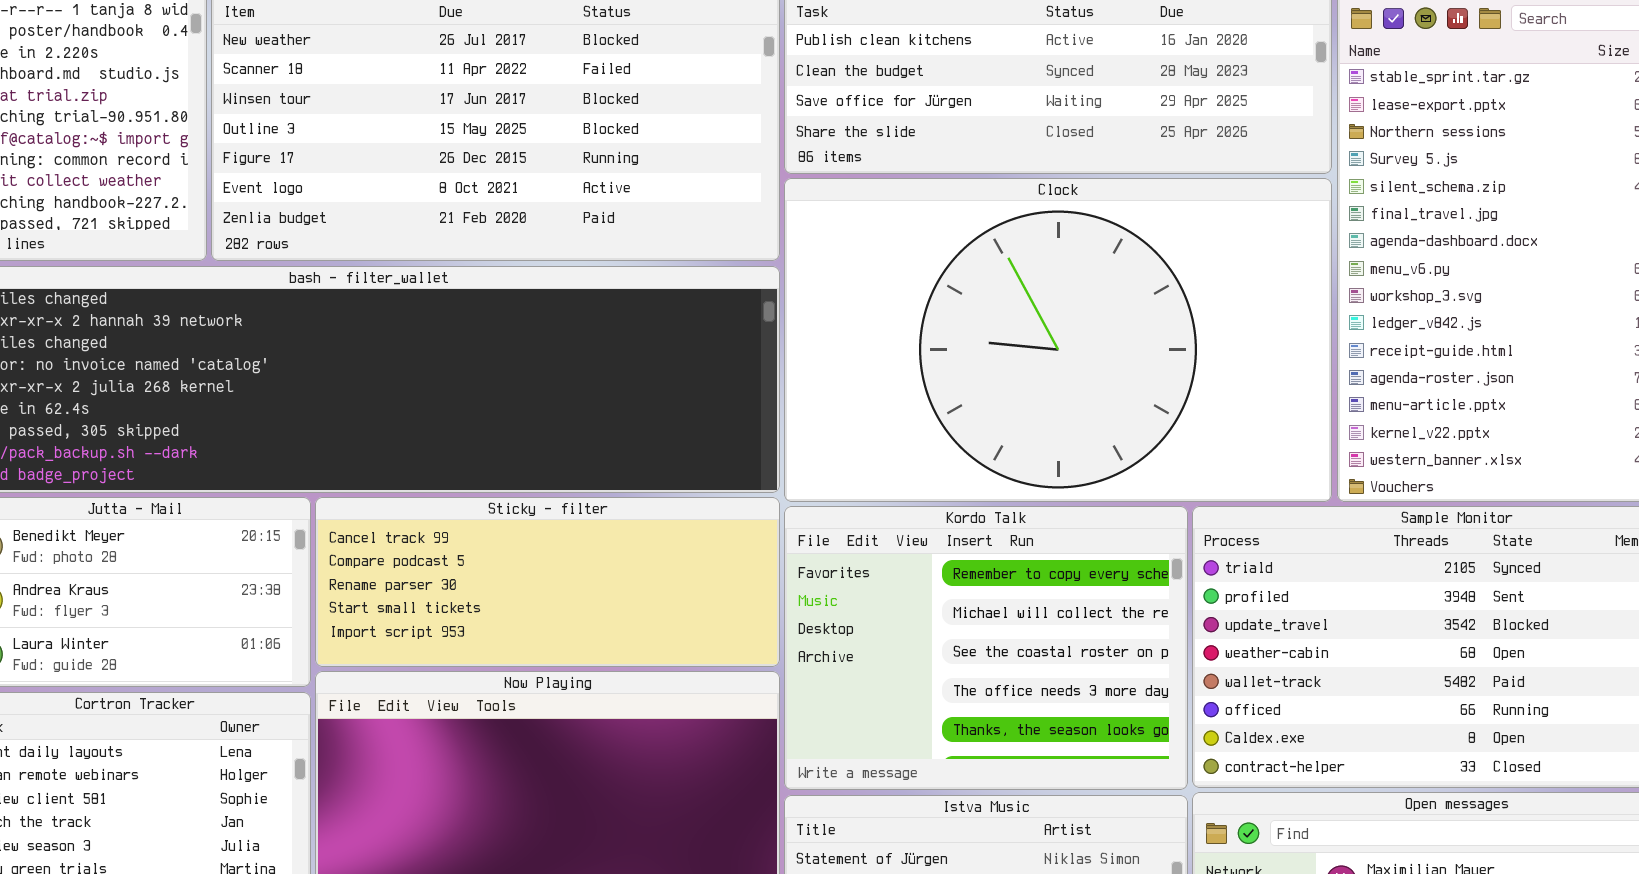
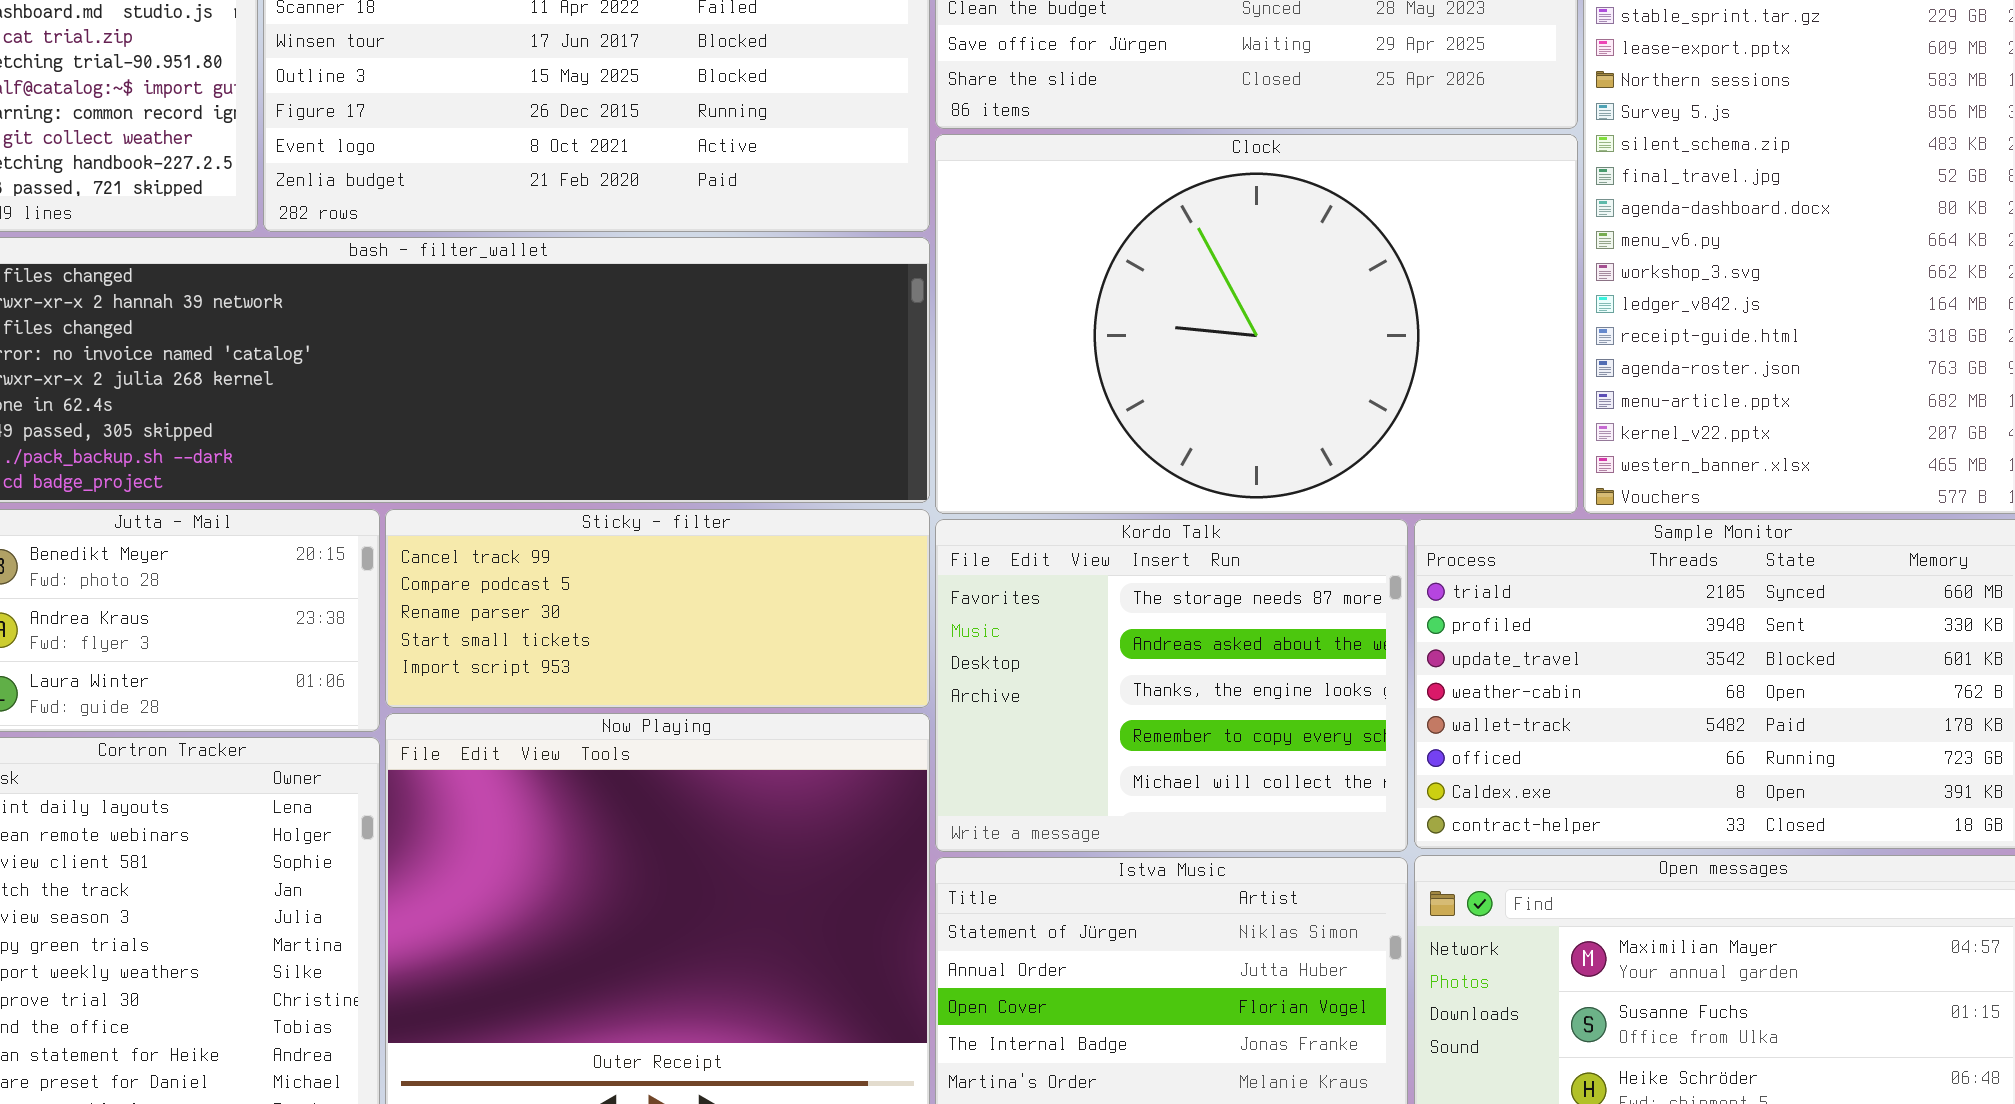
Kordo Talk: [784,506,1188,790] -> [935,519,1408,852], scrolled up 3 rows

